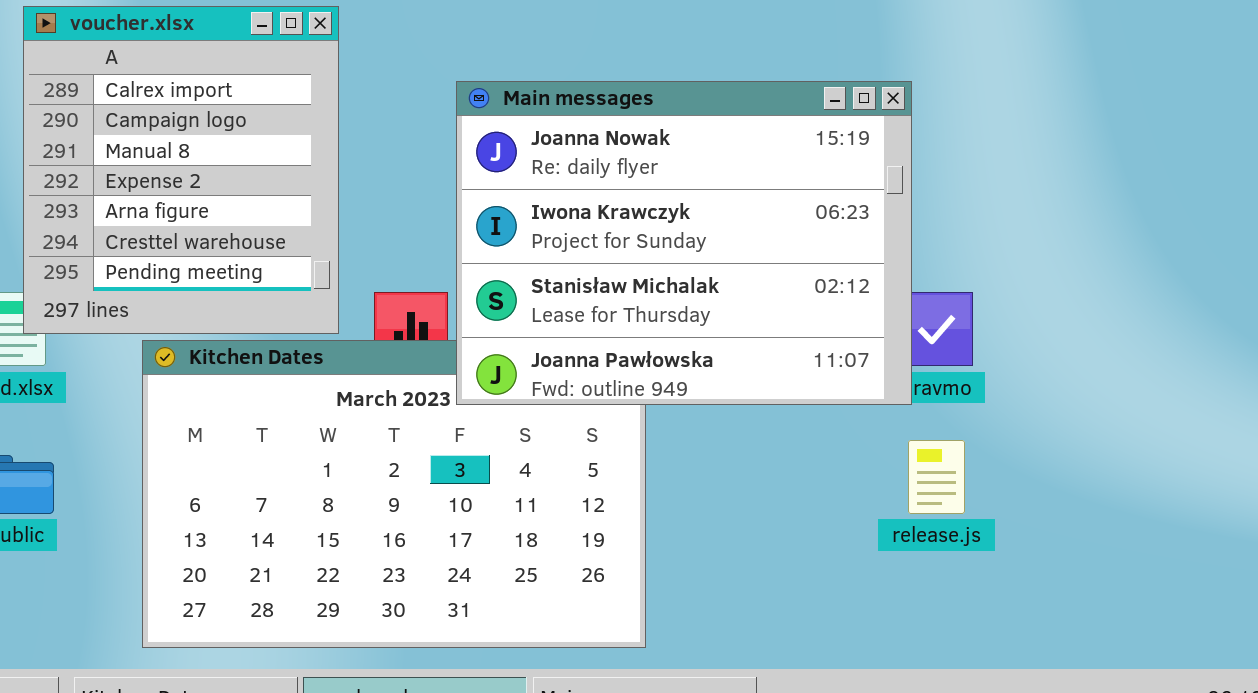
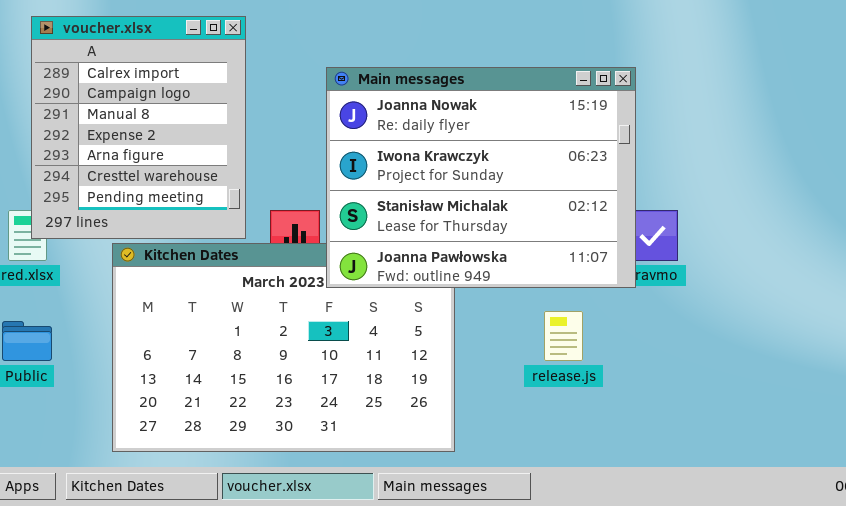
release.js: [908,440,965,514] -> [544,311,583,361], moved

